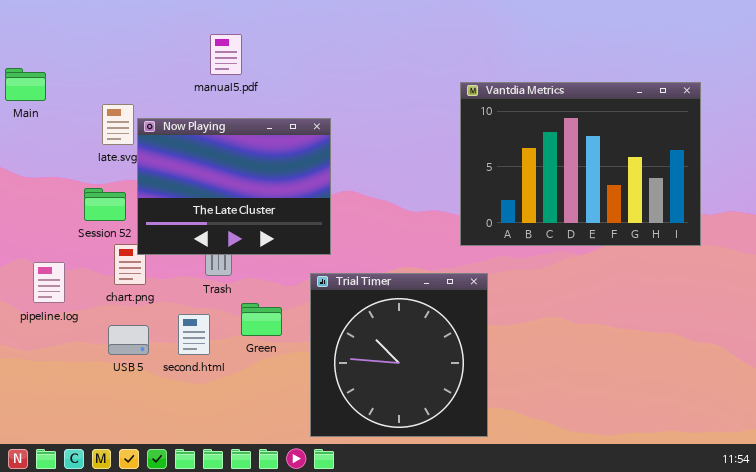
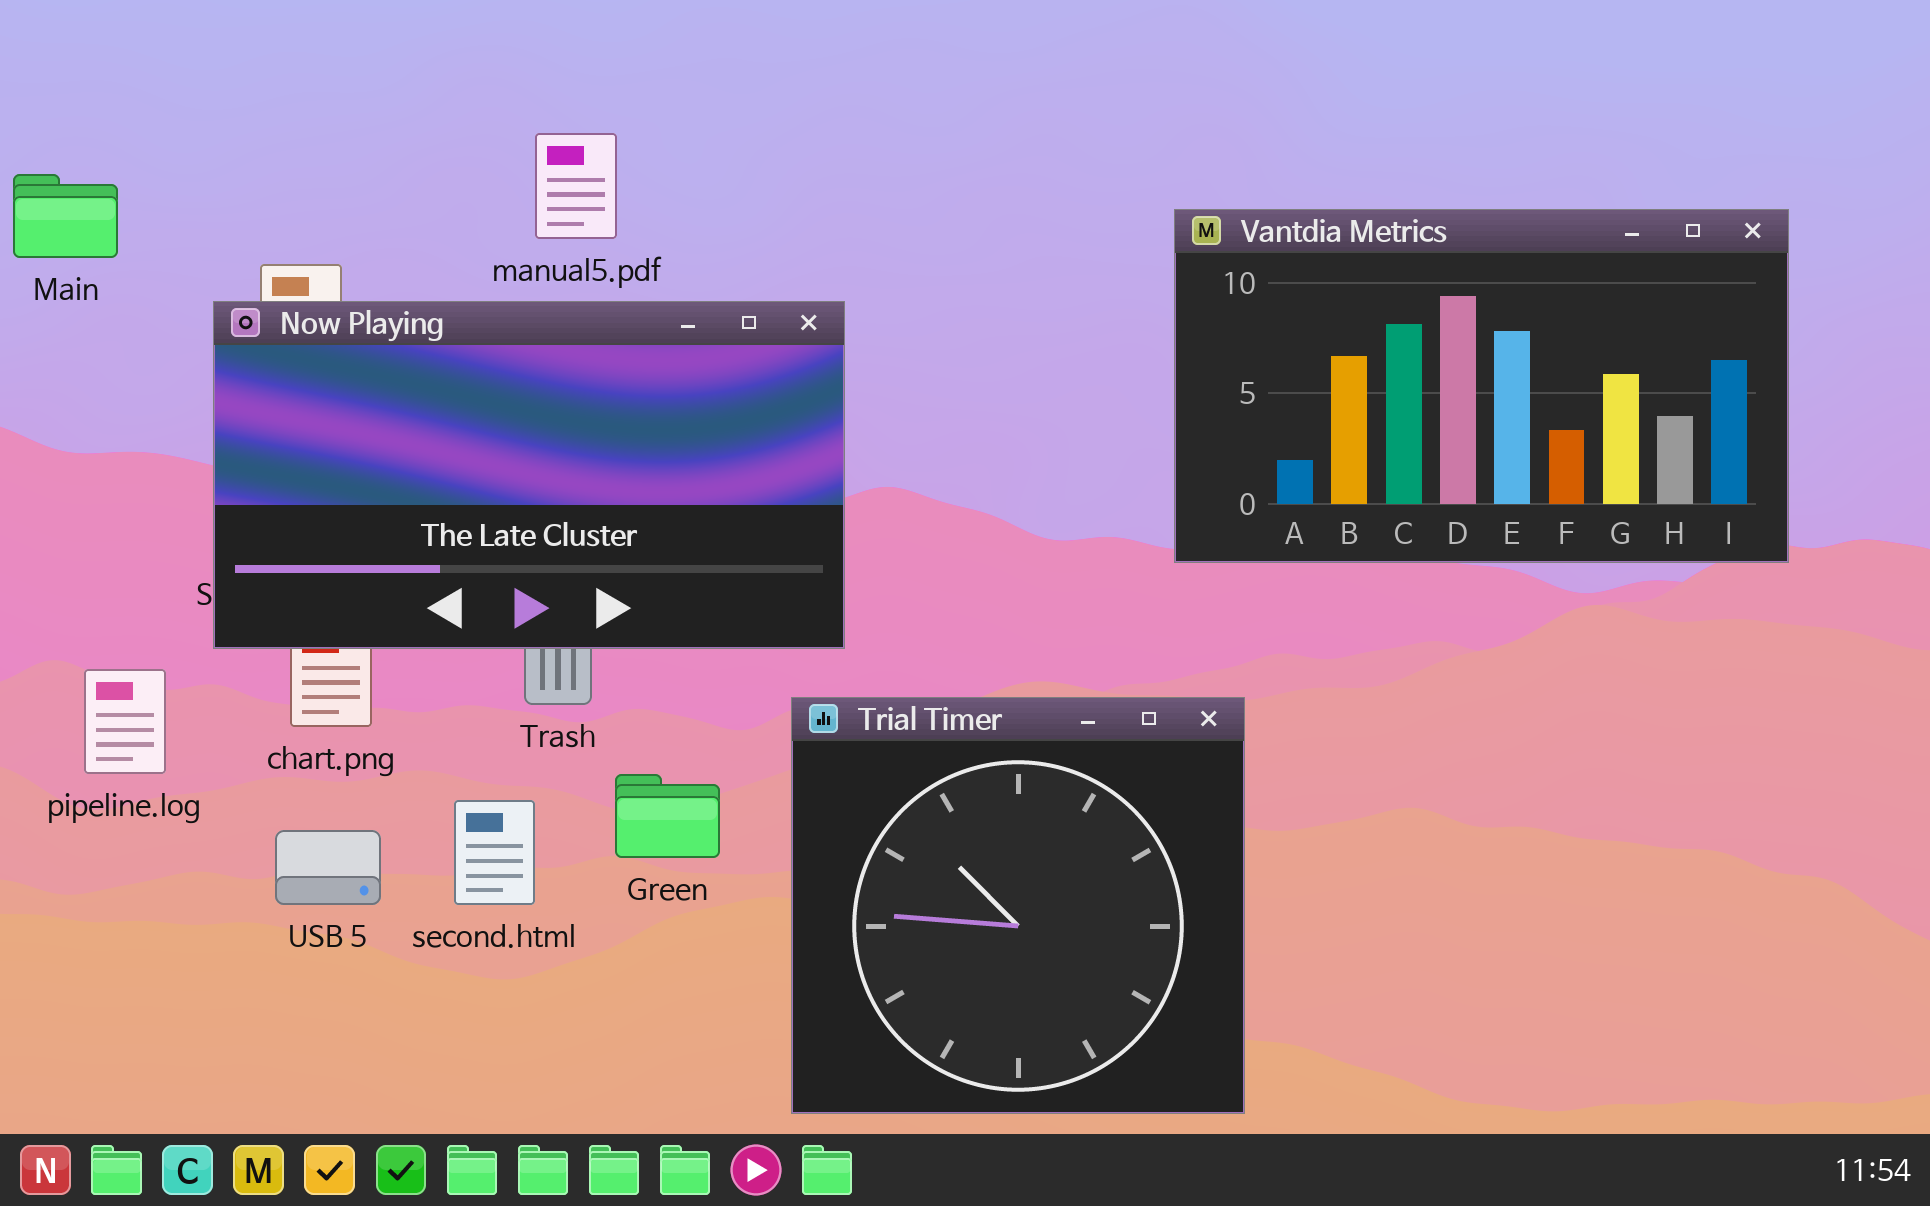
manual5.pdf: [210,34,242,75] -> [535,133,617,239], moved
Vantdia Metrics: [460,82,701,246] -> [1174,209,1789,563], resized
Now Playing: [137,118,331,255] -> [213,301,845,649], resized

